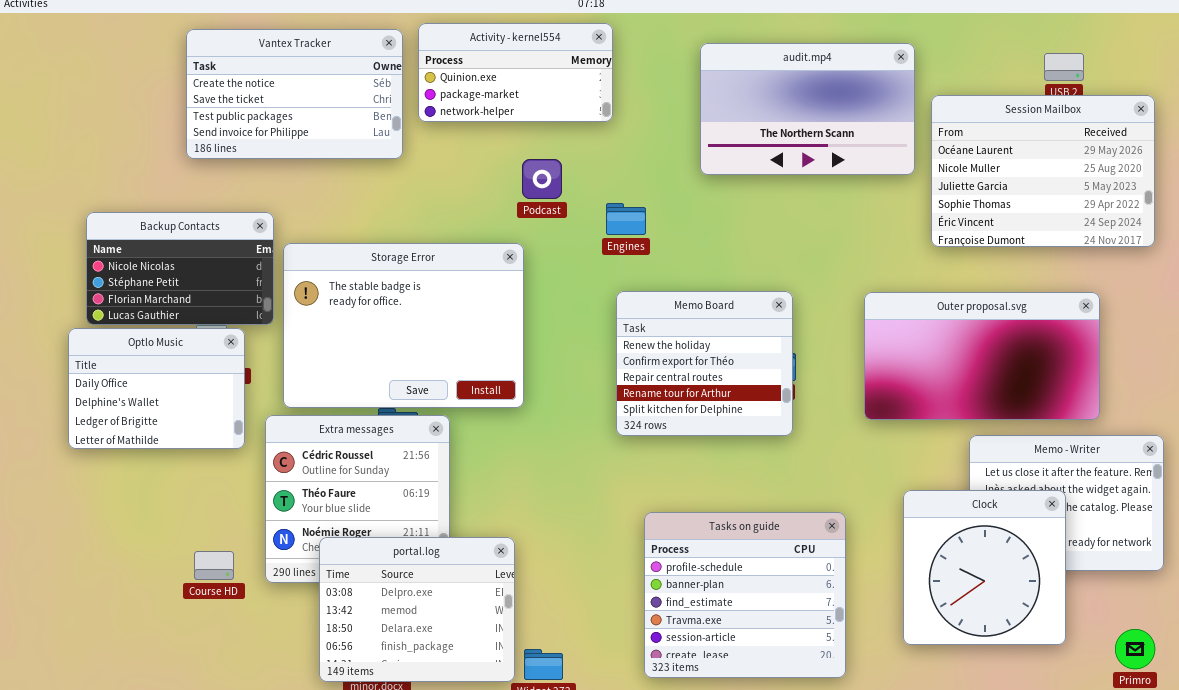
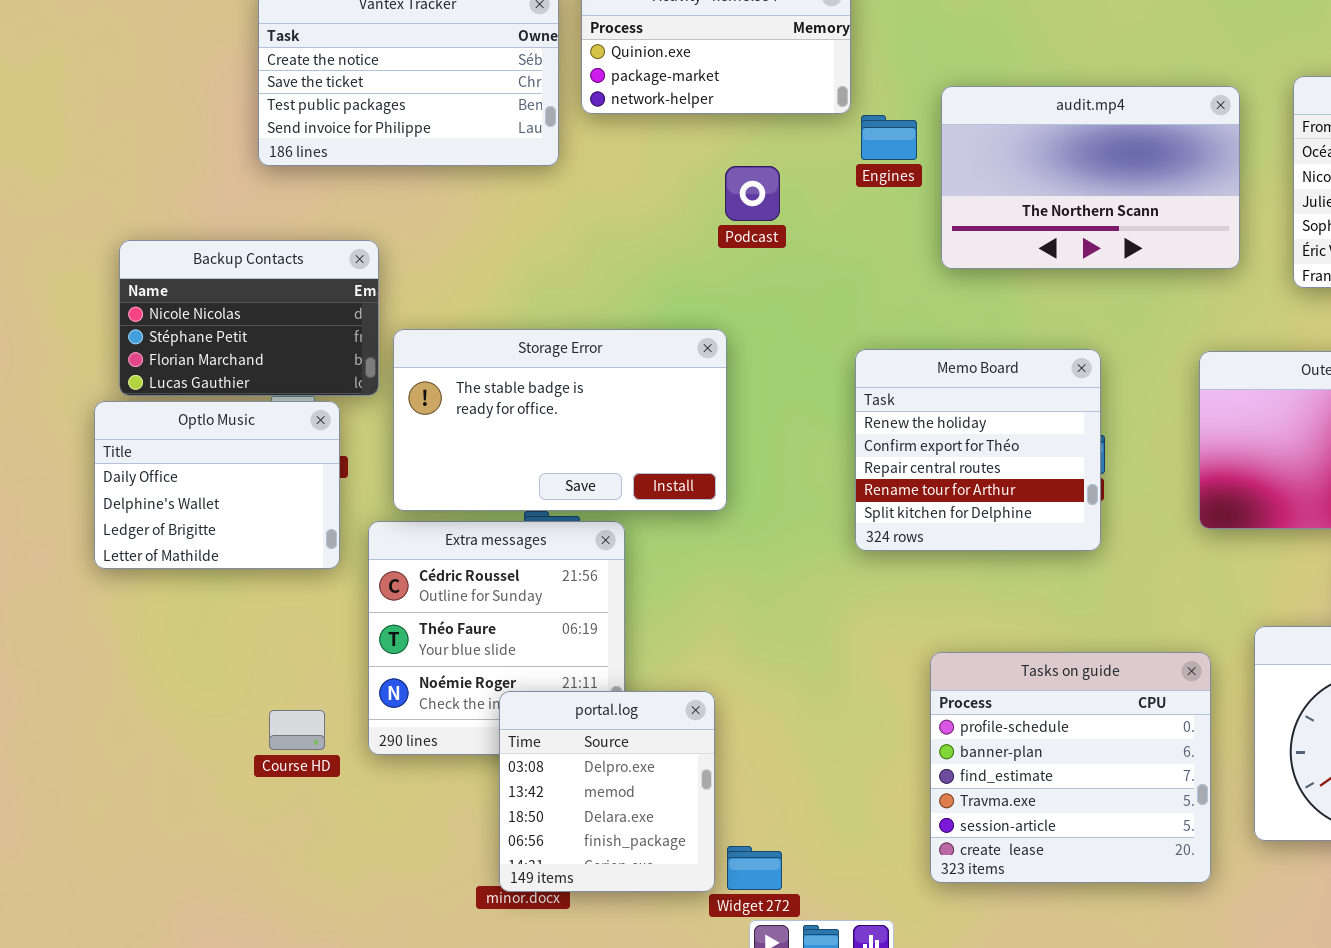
audit.mp4: [700,43,915,175] -> [941,86,1240,269], moved
Engines: [606,203,646,235] -> [861,115,917,160], moved
Storage Error: [283,243,524,408] -> [393,329,727,511], resized
Tasks on guide: [644,512,846,678] -> [930,652,1211,883], moved
portal.log: [319,537,515,682] -> [499,691,715,892], resized

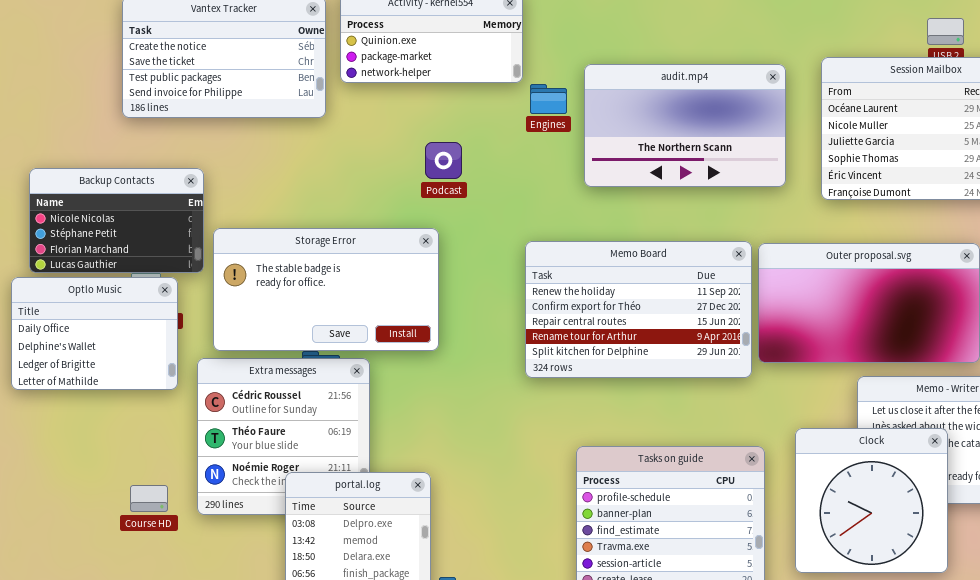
Podcast: [725,166,780,221] -> [425,142,462,179], moved
Memo Board: [855,349,1101,551] -> [525,241,752,378], resized

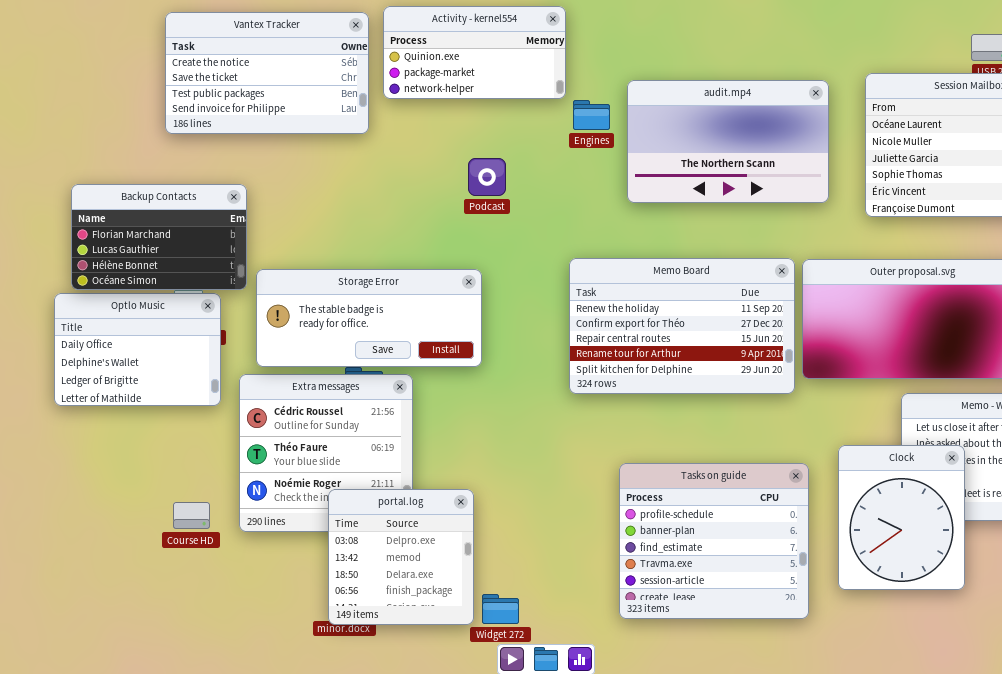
Backup Contacts: [29,168,204,273] -> [71,184,247,290], scrolled down 2 rows
Storage Error: [213,228,439,351] -> [256,269,482,367], resized
Clock: [795,428,948,573] -> [838,445,965,590], resized

